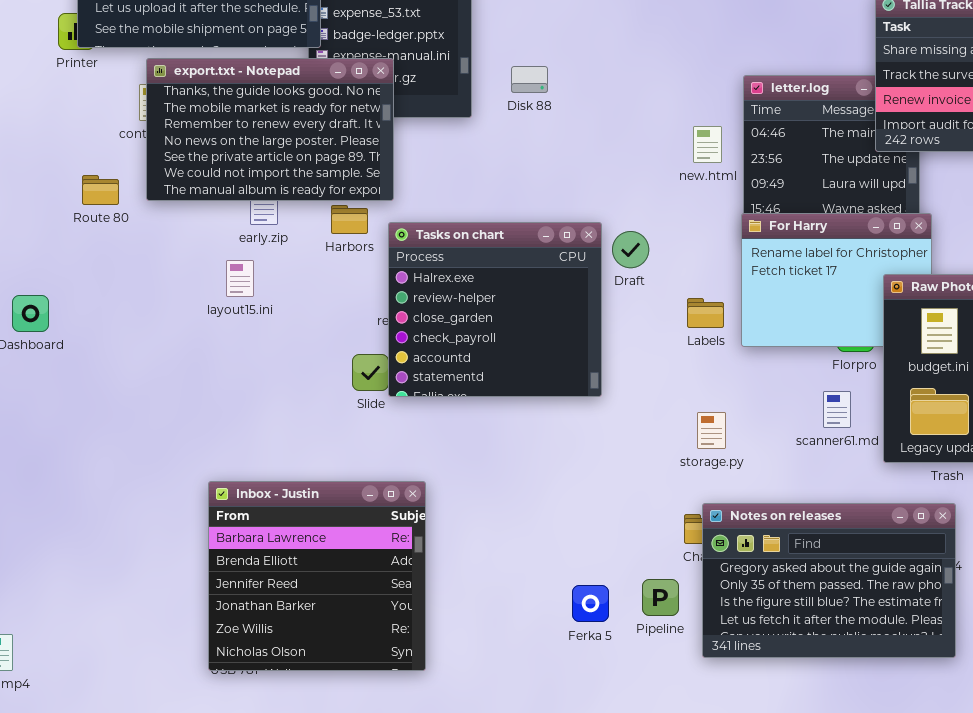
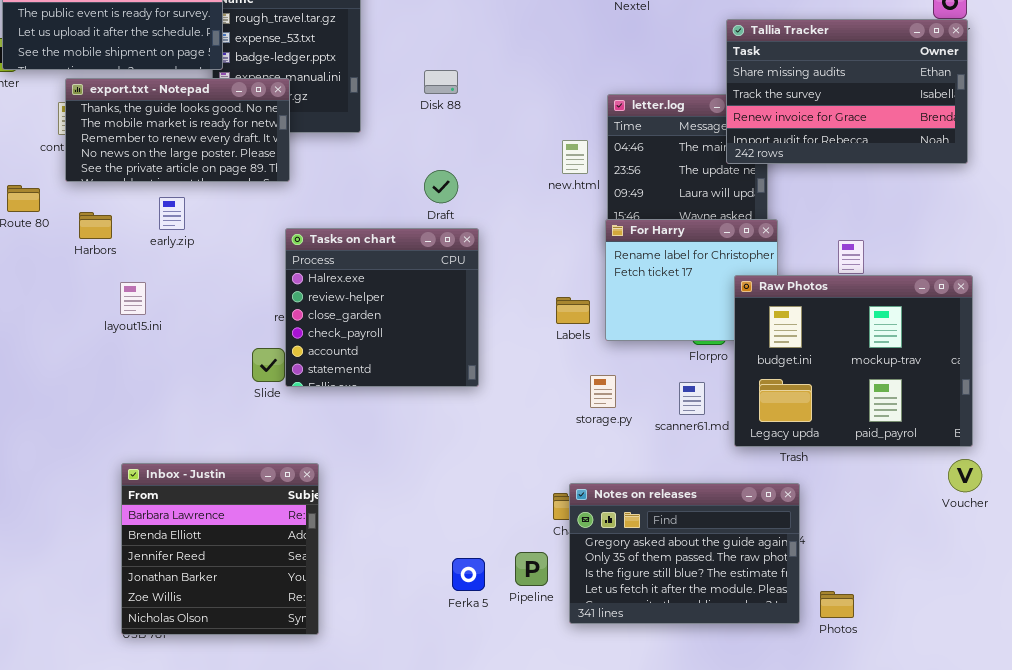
export.txt - Notepad: [146,58,394,201] -> [65,78,290,182], resized
Disk 88: [511,66,548,93] -> [424,70,458,94], moved
Harbors: [331,205,368,234] -> [79,212,112,239], moved
Draft: [612,231,649,268] -> [424,170,458,203], moved
layout15.ini: [226,260,254,297] -> [120,282,146,315], moved
storage.py: [697,412,726,449] -> [590,375,616,408], moved

